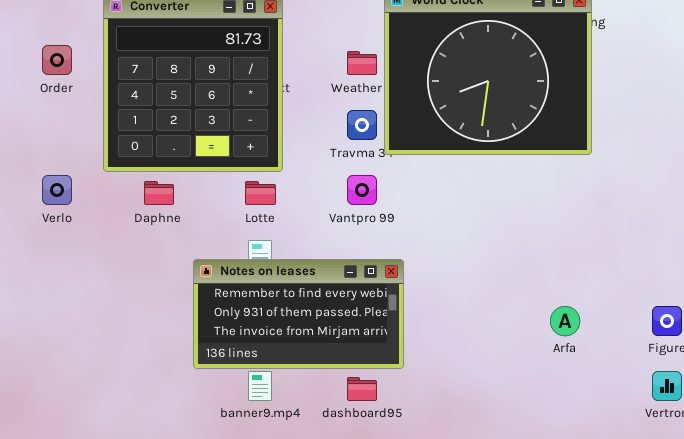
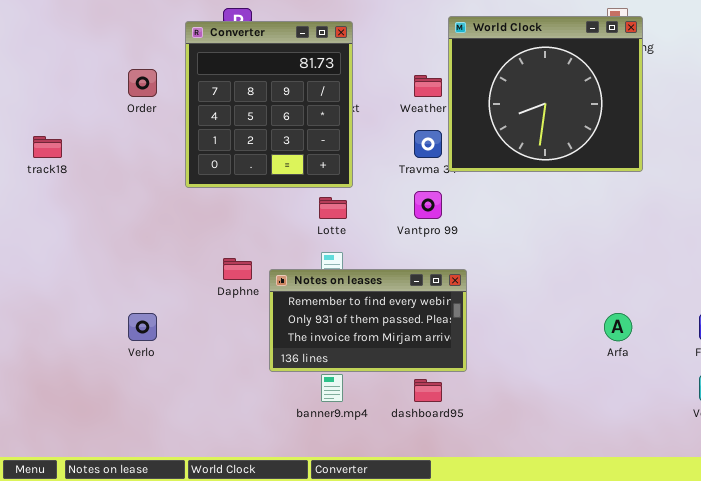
Verlo: [42,175,72,205] -> [128,313,157,341], moved
Daphne: [144,181,174,205] -> [223,258,252,280], moved

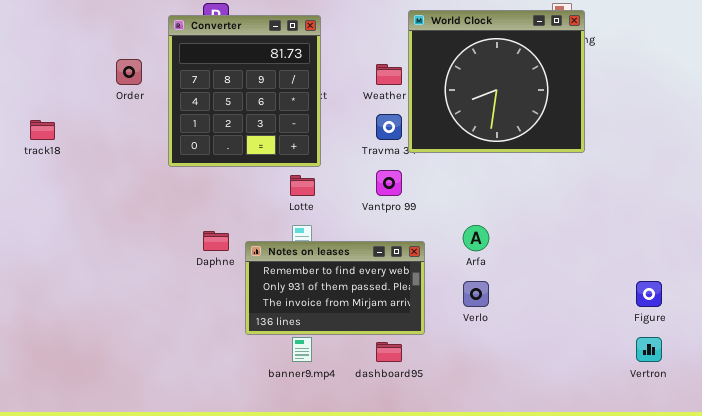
Verlo: [128,313,157,341] -> [463,281,489,307], moved
Arfa: [604,313,632,341] -> [463,225,489,251], moved

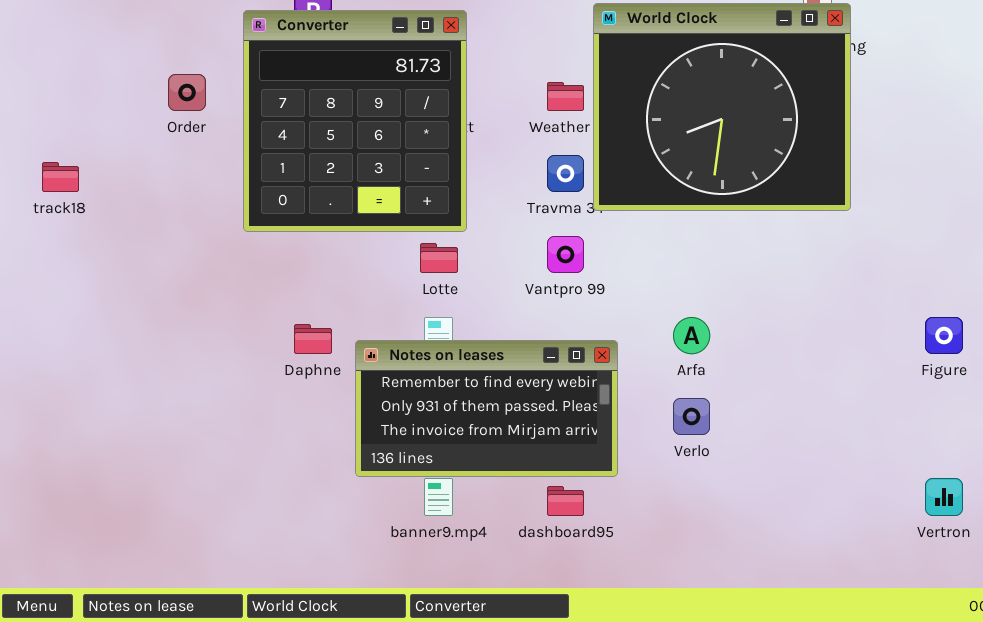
Figure: [636,281,662,307] -> [925,317,963,354], moved

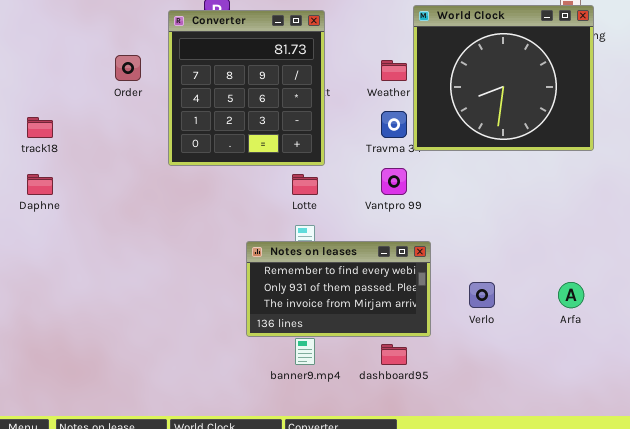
Arfa: [673,317,710,354] -> [558,282,584,308], moved
Daphne: [294,324,332,354] -> [27,174,53,195], moved

